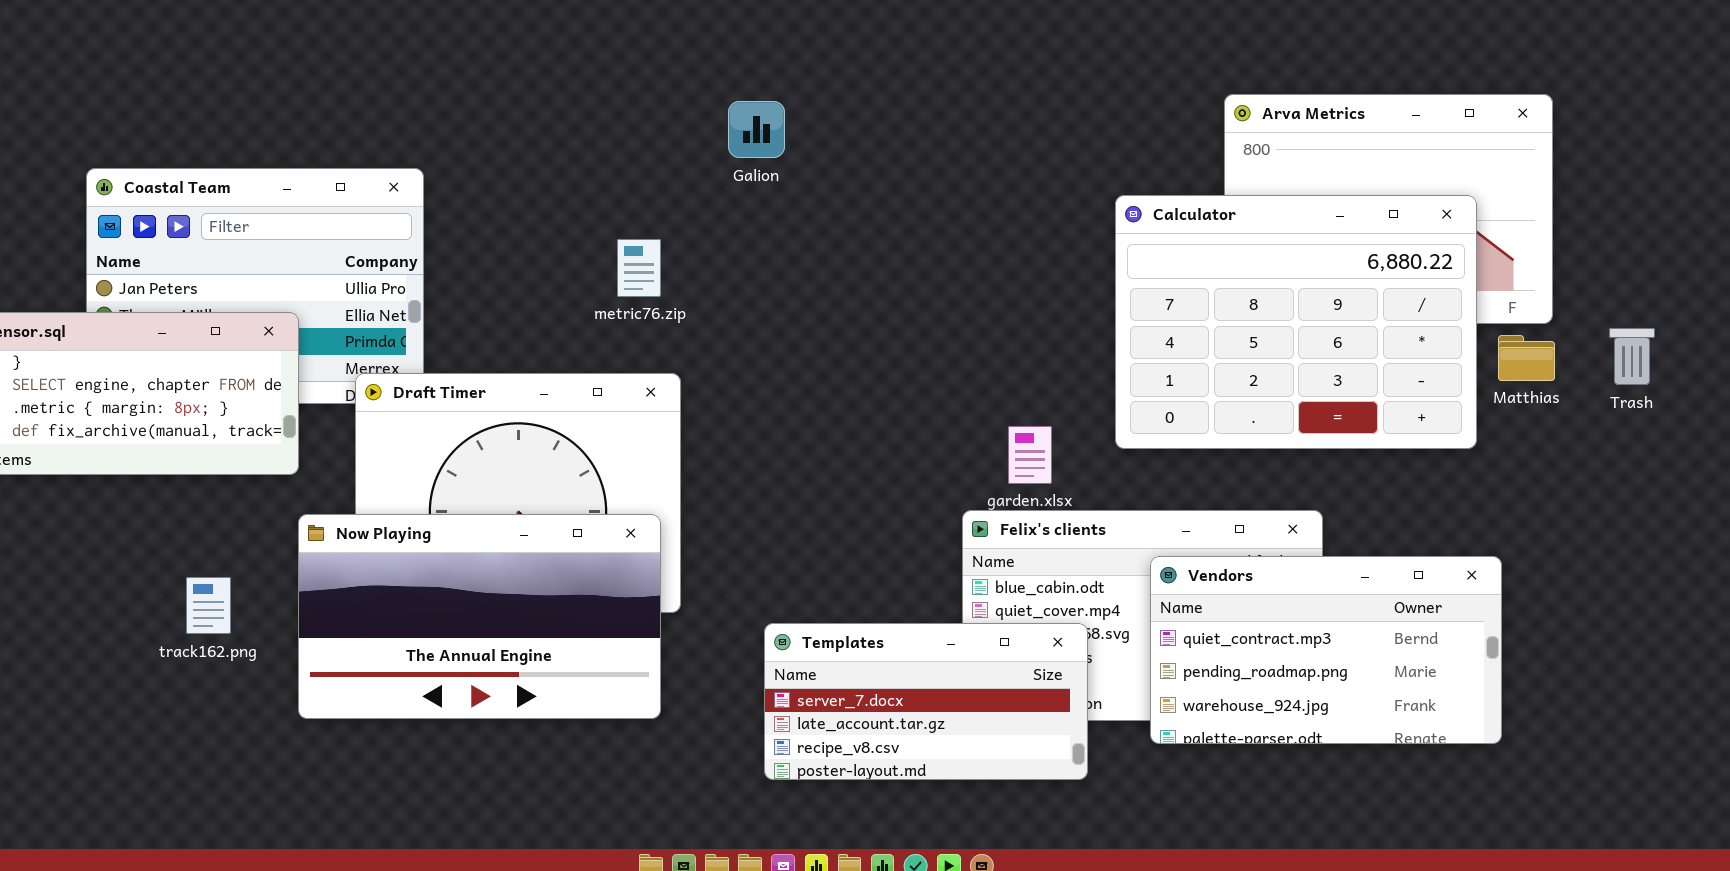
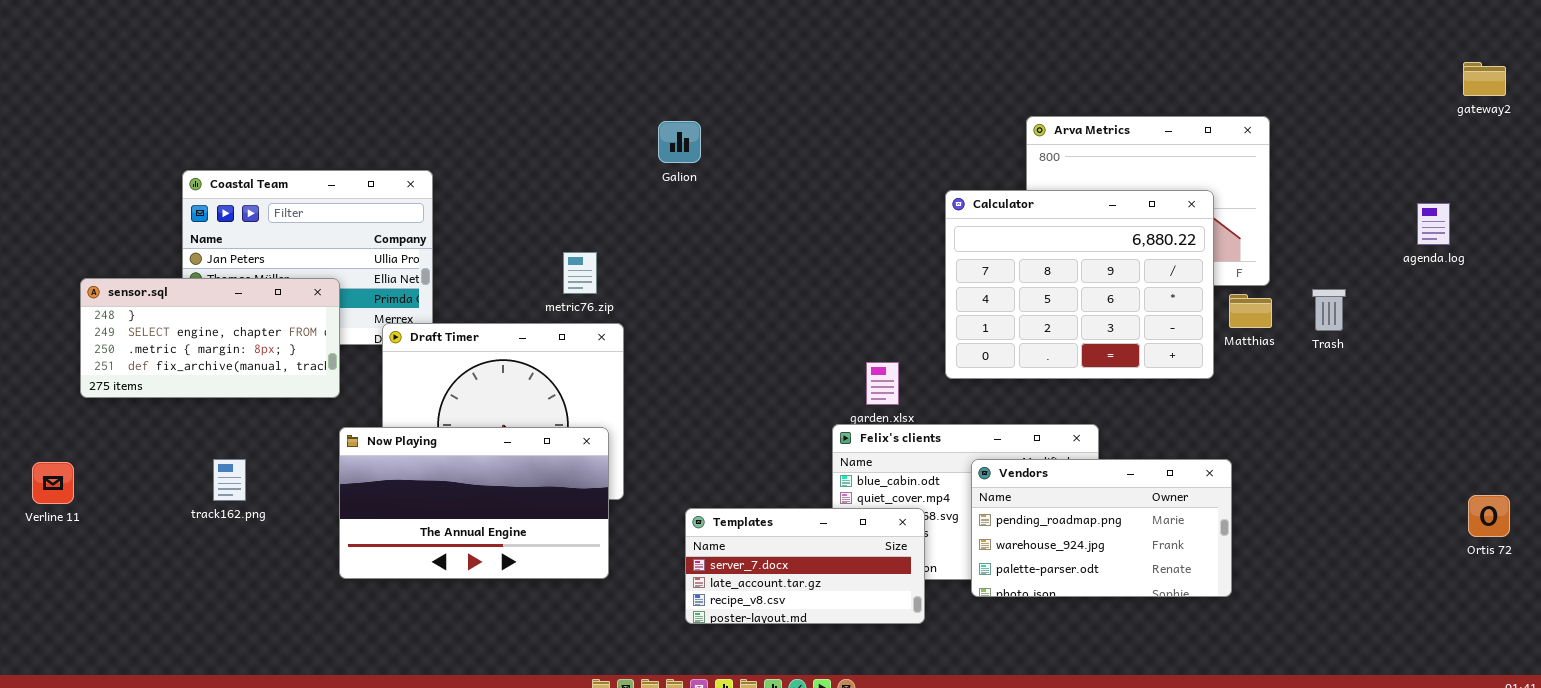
metric76.zip: [617,239,661,297] -> [563,252,597,294], moved
Vendors: [1150,556,1502,744] -> [971,459,1232,597], scrolled down 1 row
track162.png: [186,577,231,634] -> [213,459,246,501], moved

